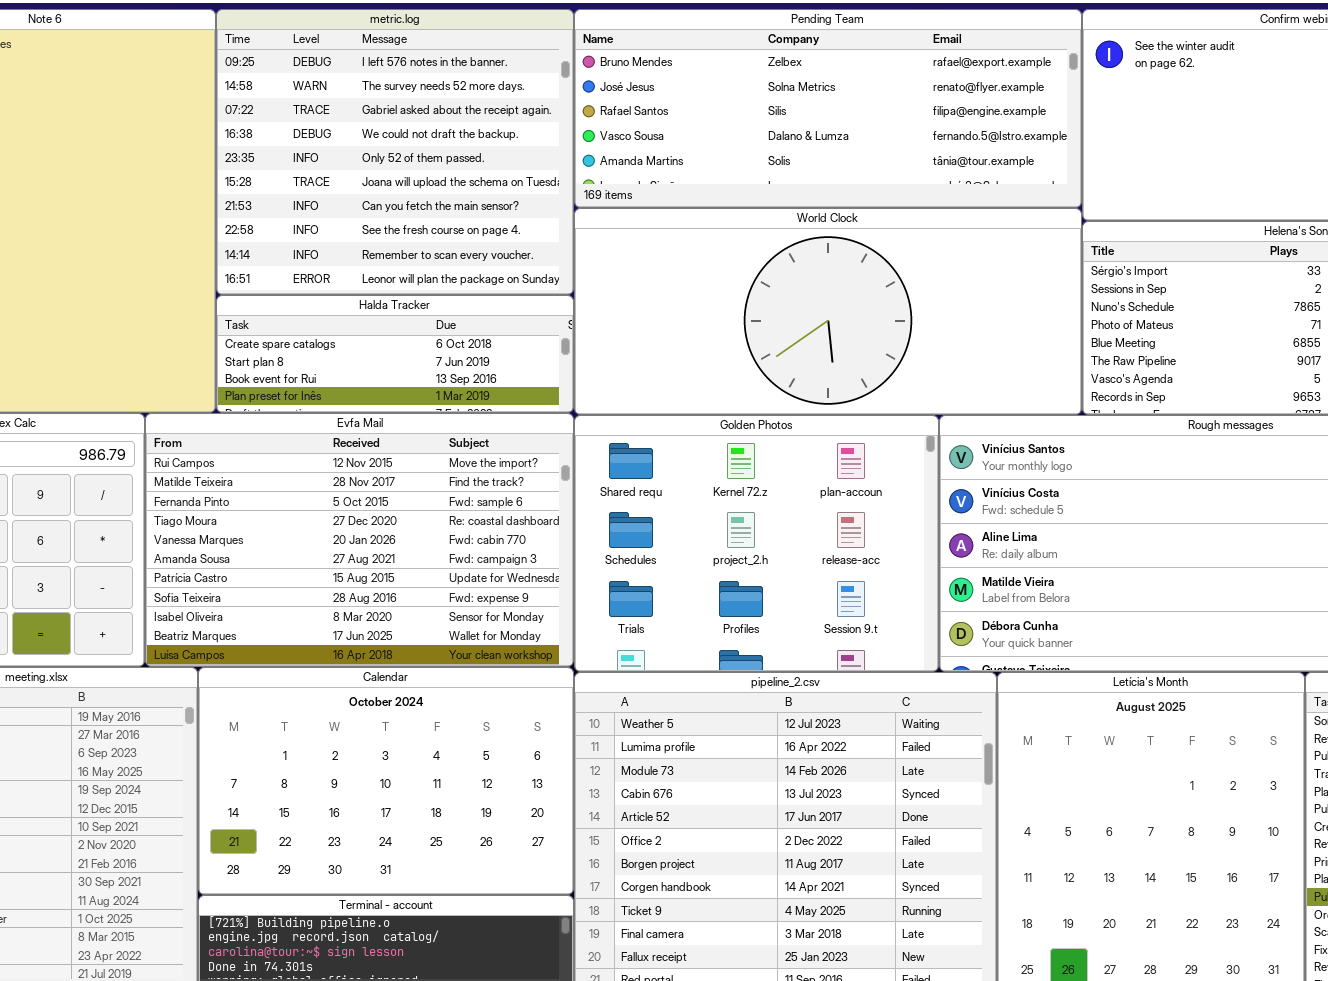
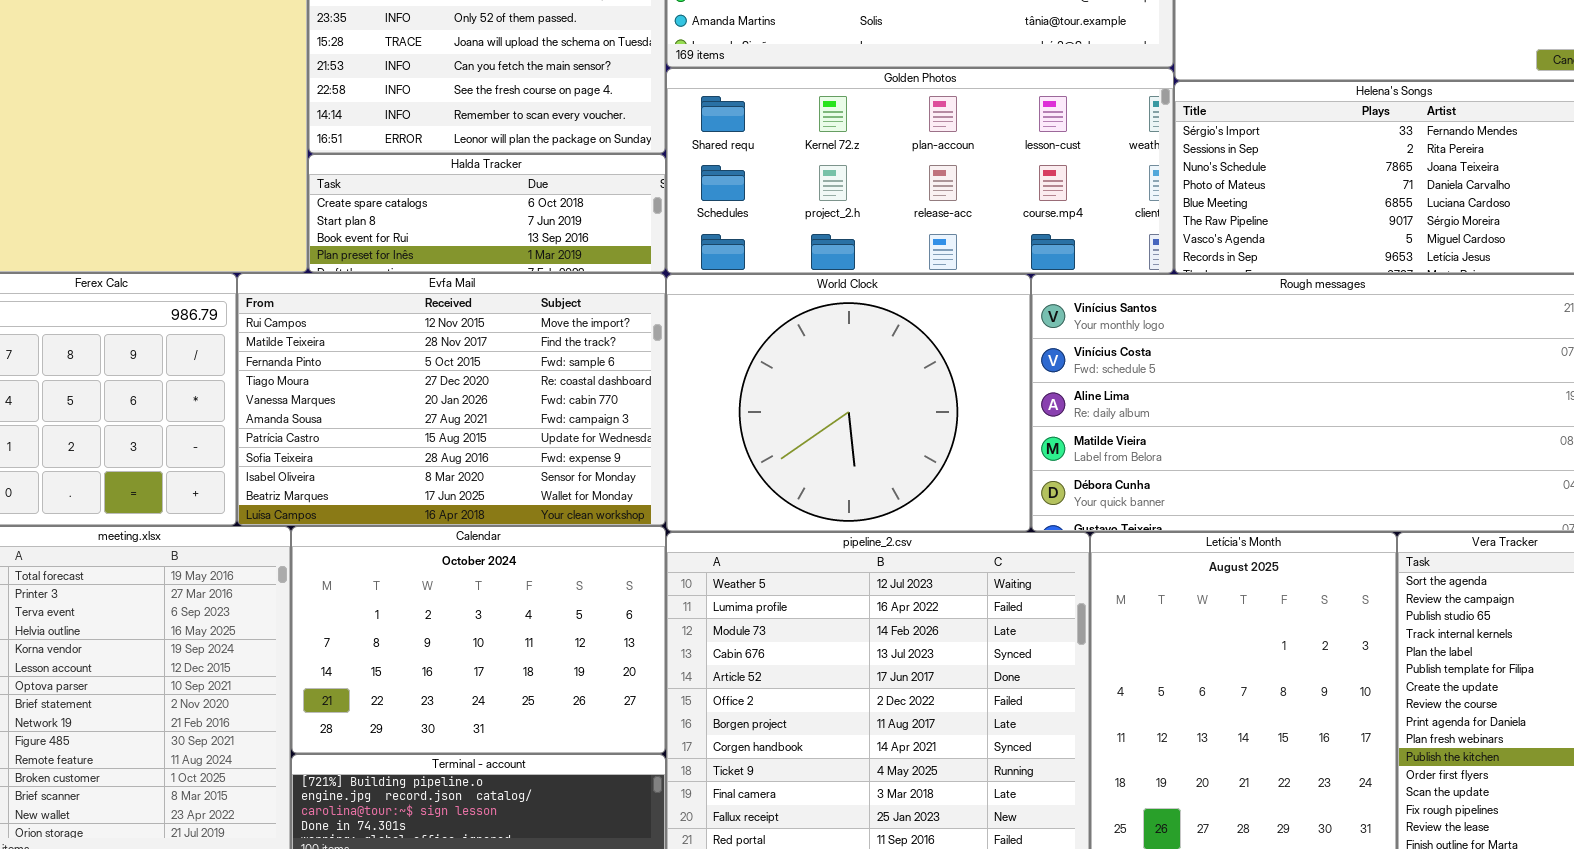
World Clock: [574,208,1082,415] -> [666,274,1031,532], moved, resized
Golden Photos: [574,415,939,672] -> [666,68,1174,274], moved, resized

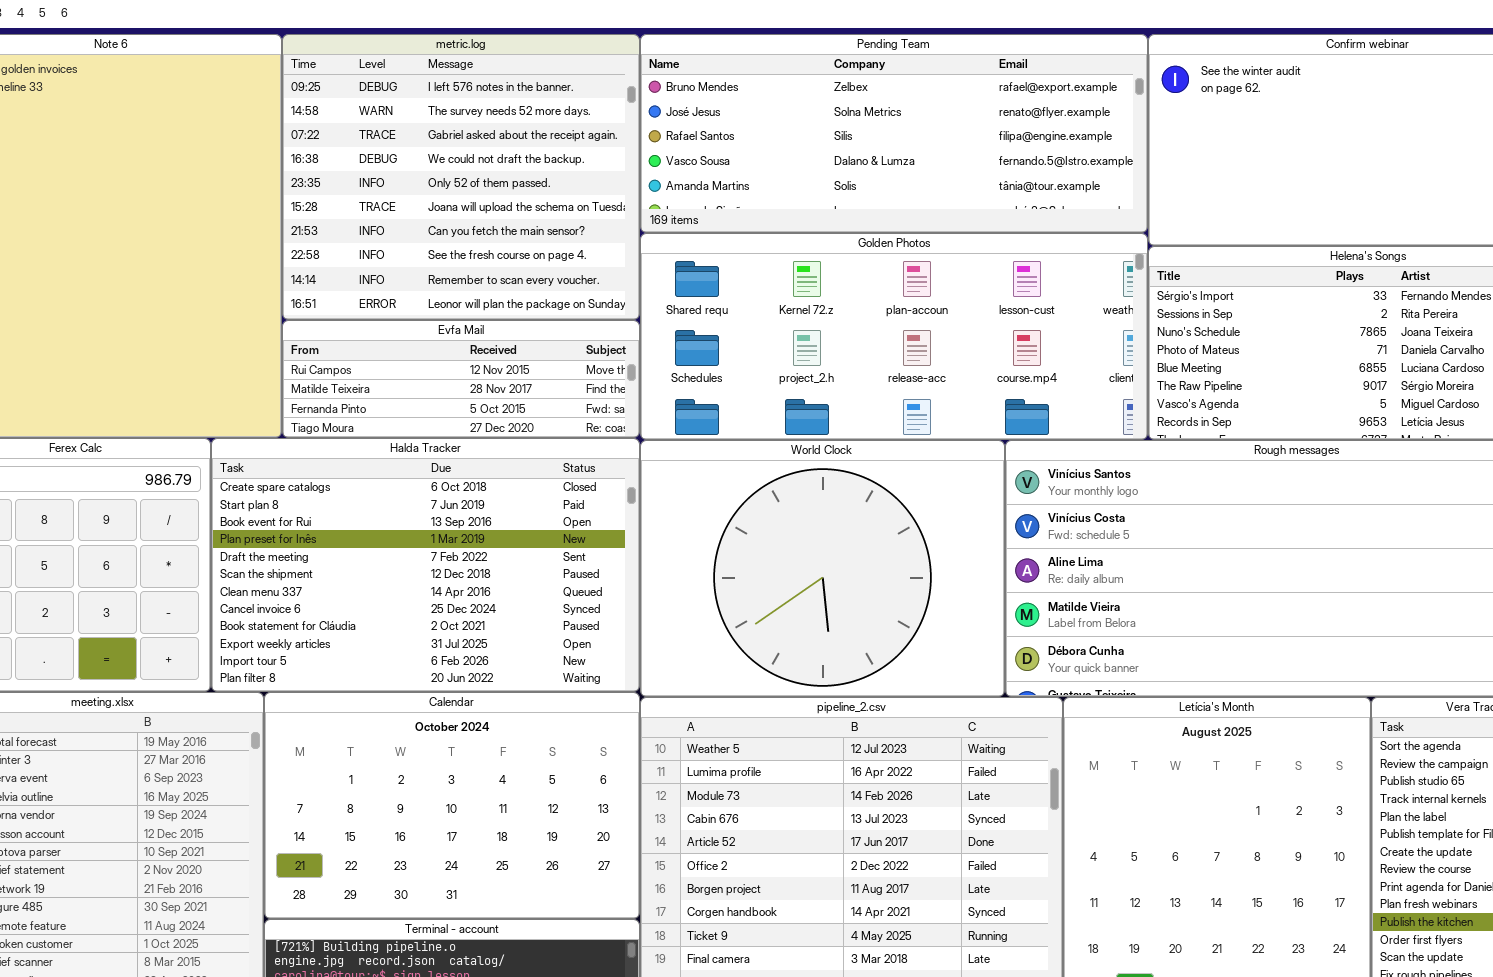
Halda Tracker: [308,154,666,273] -> [211,438,640,692], moved, resized
Evfa Mail: [237,273,666,526] -> [282,320,640,438], moved, resized

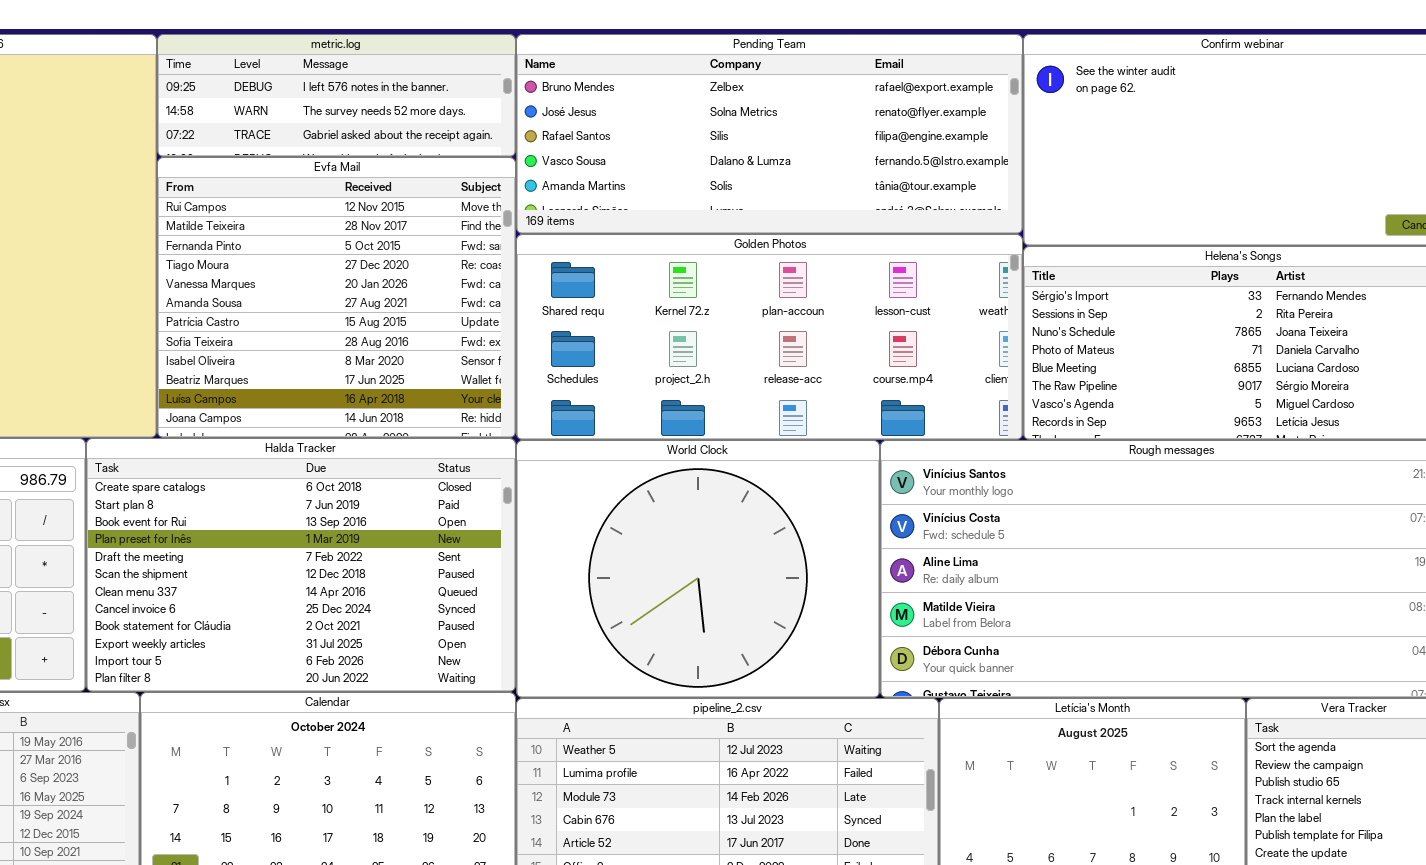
metric.log: [282,34,640,320] -> [157,34,516,157], resized
Evfa Mail: [282,320,640,438] -> [157,157,516,438], resized

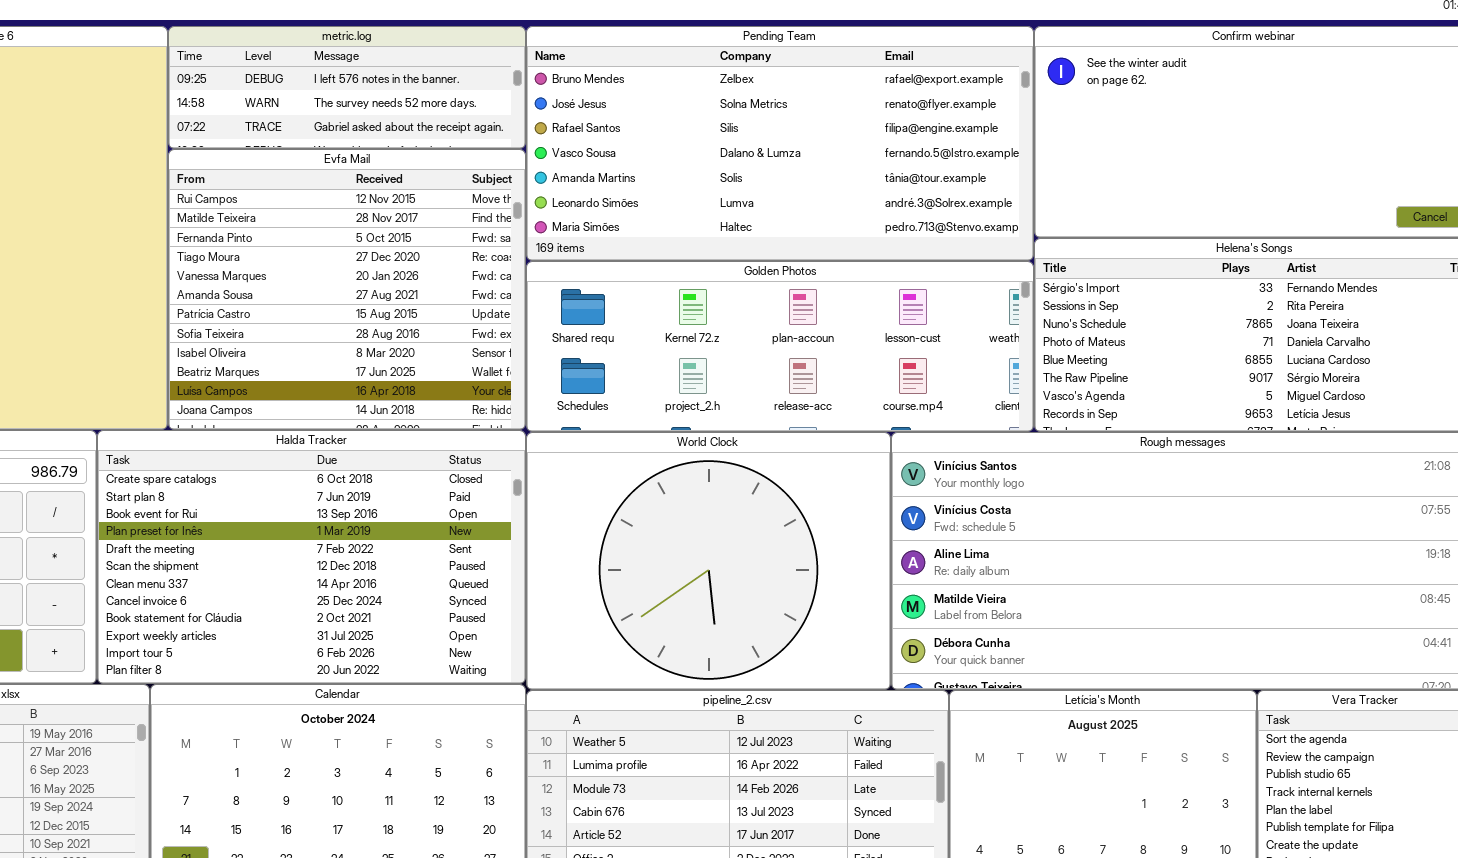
Pending Team: [516,34,1023,234] -> [526,26,1034,261], resized
Golden Photos: [516,234,1023,440] -> [526,261,1034,432], resized

